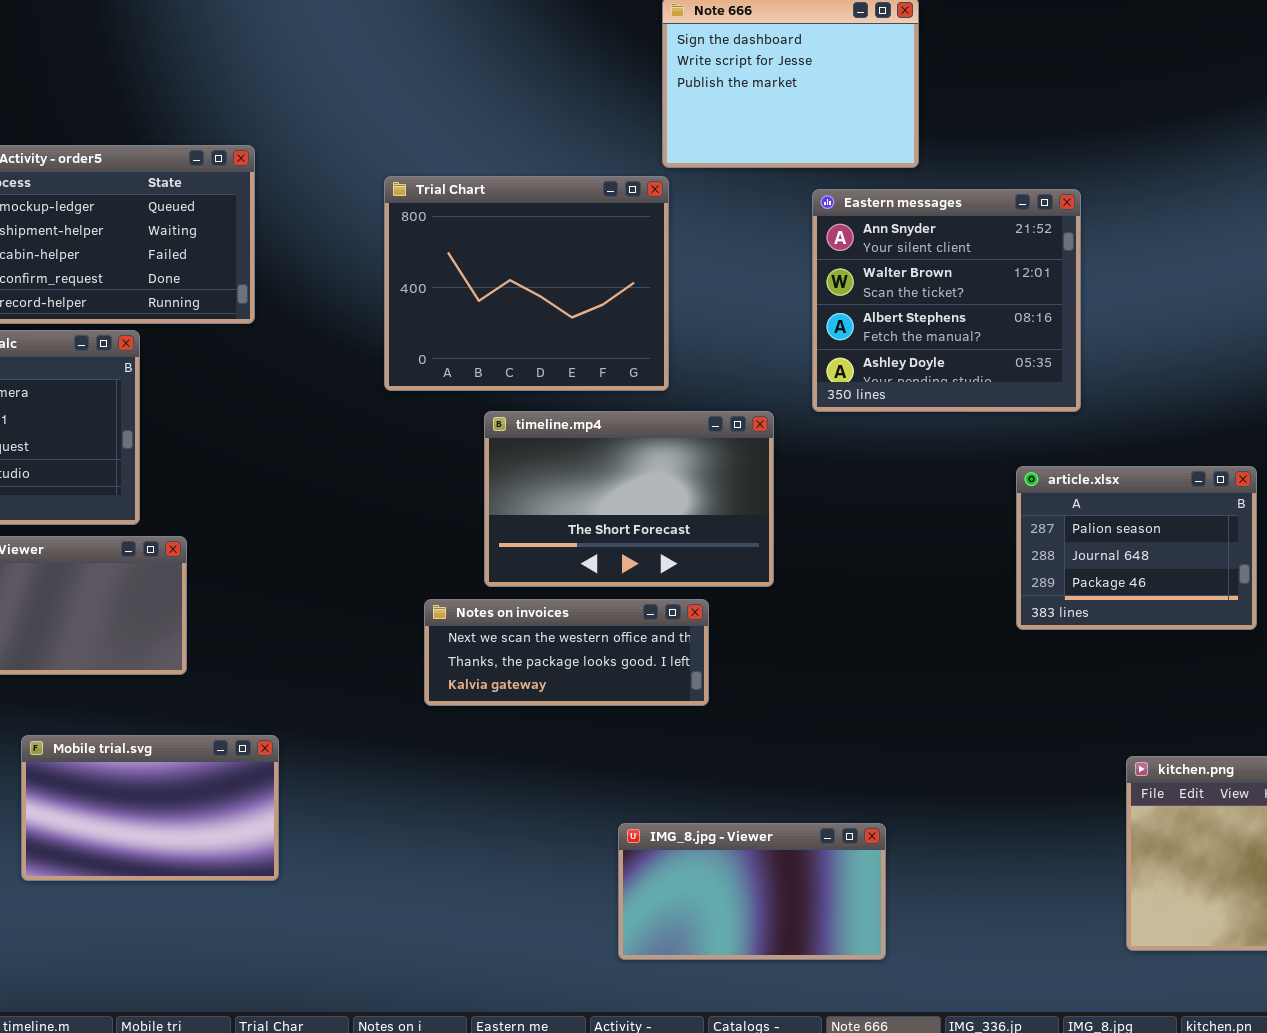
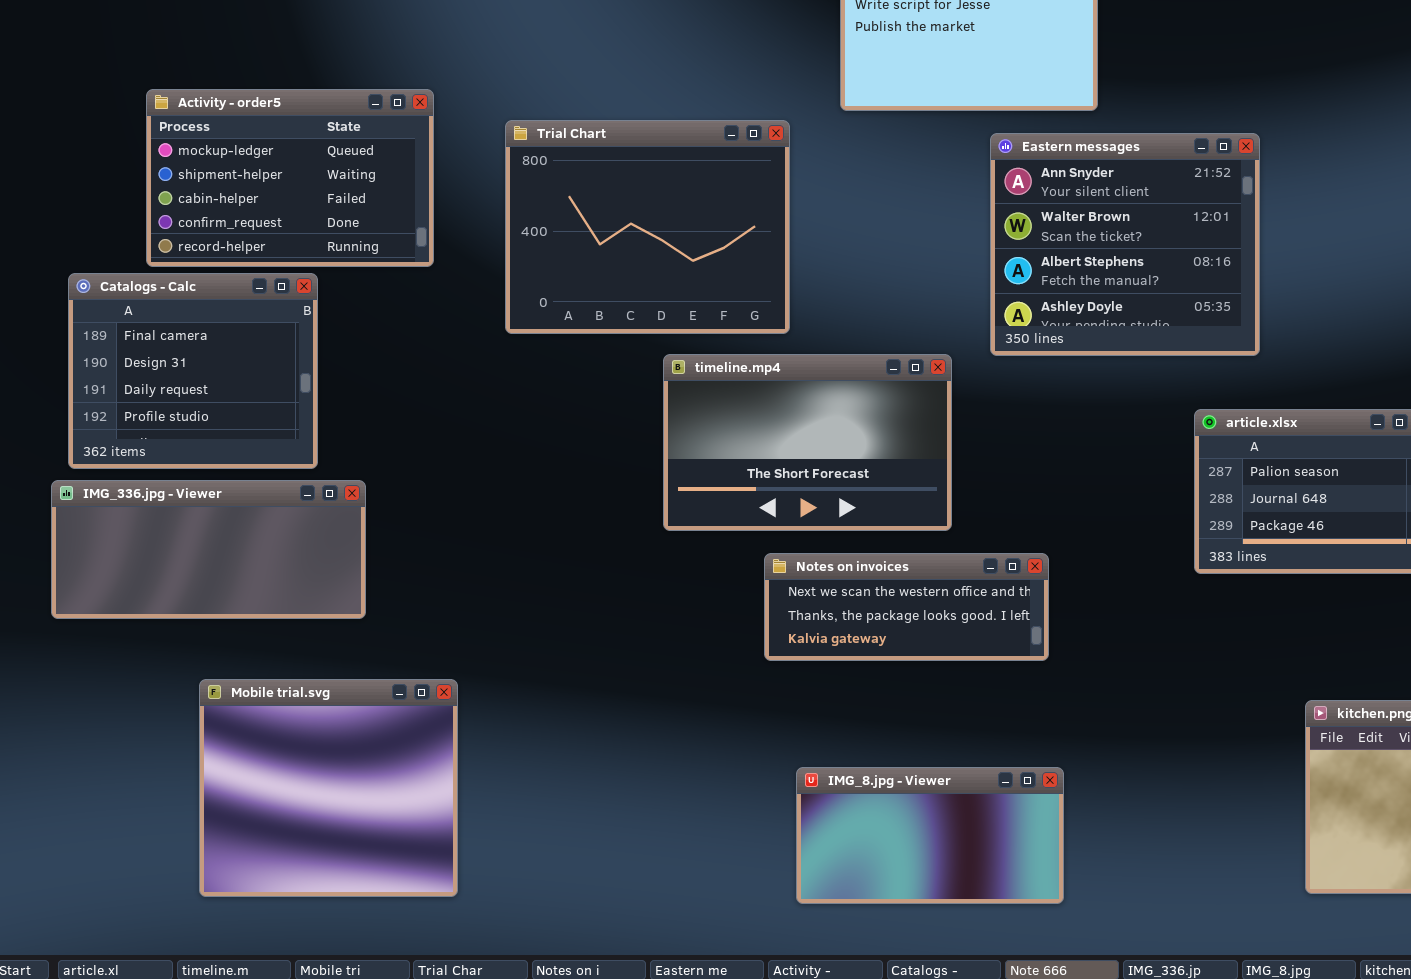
Trial Chart: [384,176,669,391] -> [505,120,790,334], moved
Notes on invoices: [424,599,709,706] -> [764,553,1049,661], moved
Mobile trial.svg: [21,735,279,881] -> [199,679,458,897], resized

